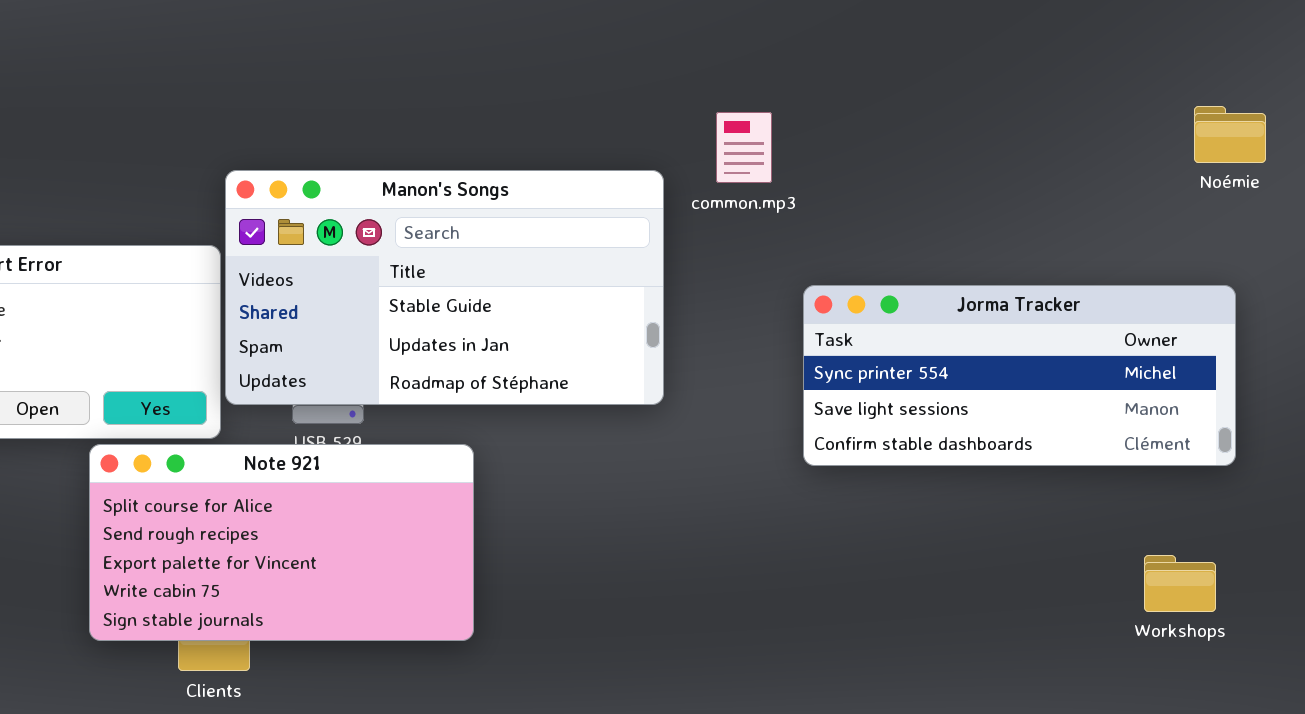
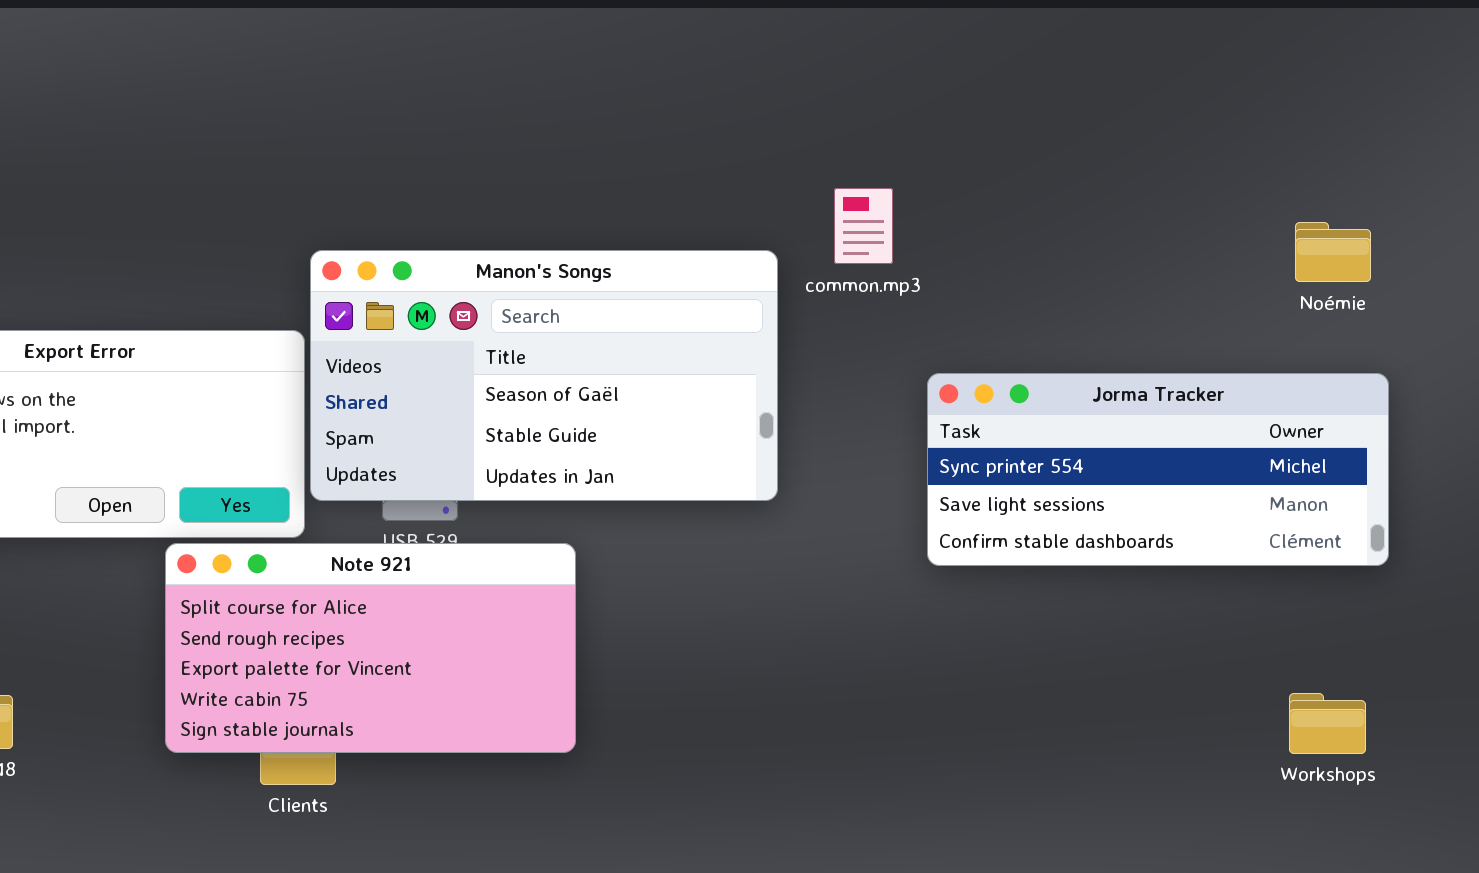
Noémie: [1194,106,1266,163] -> [1295,222,1371,282], moved
Manon's Songs: [225,170,664,405] -> [310,250,778,501], scrolled up 1 row
Workshops: [1144,555,1216,612] -> [1289,693,1366,754], moved

